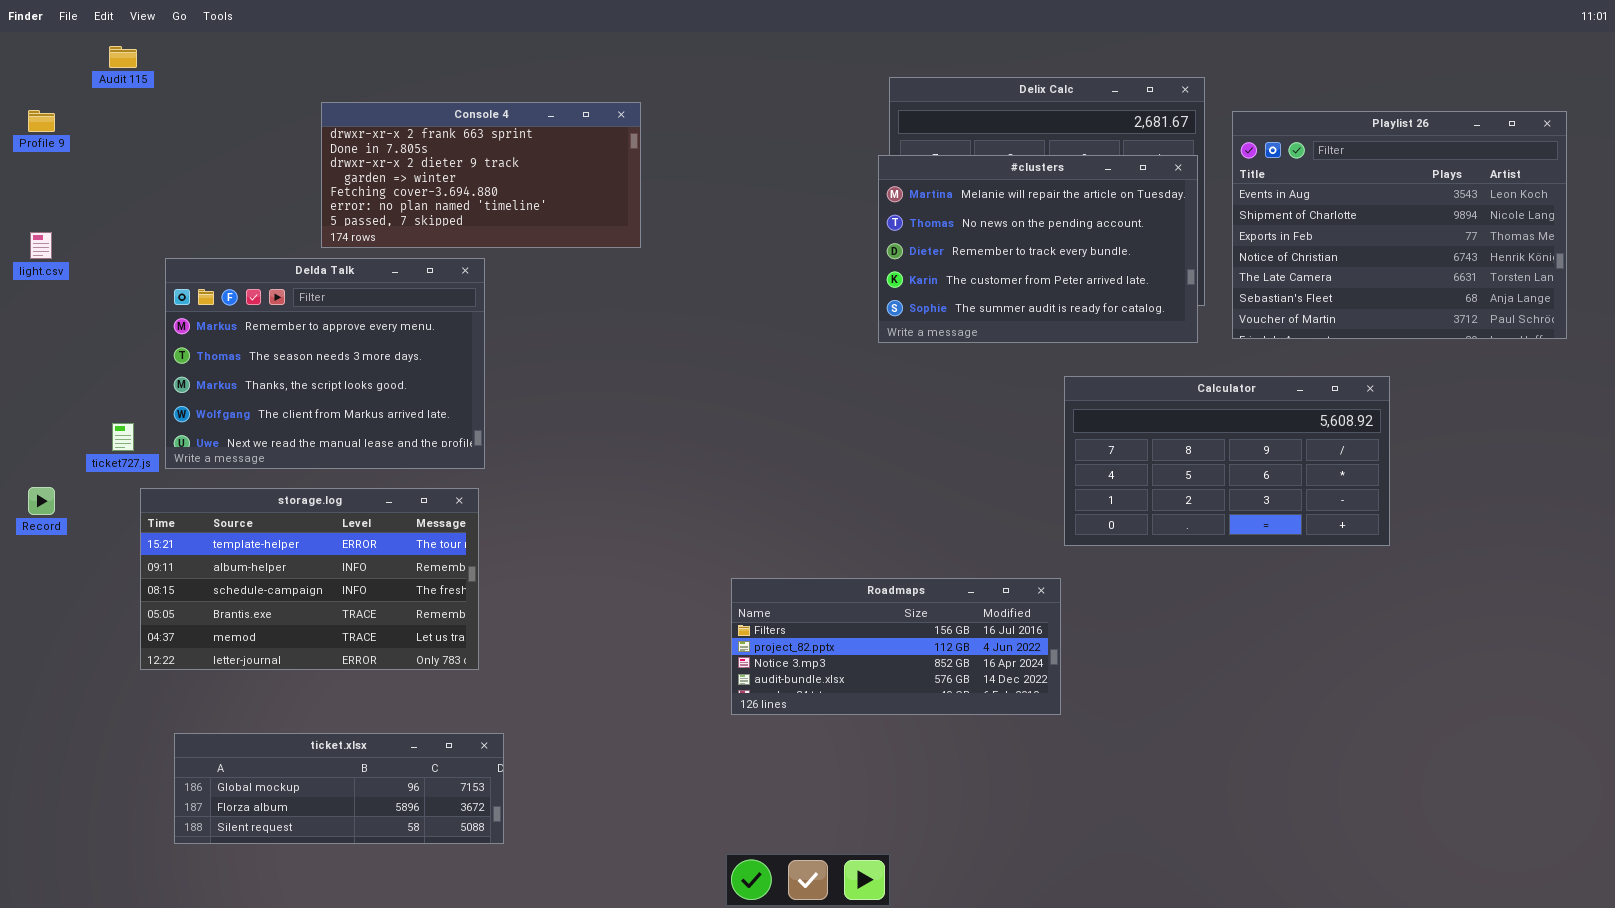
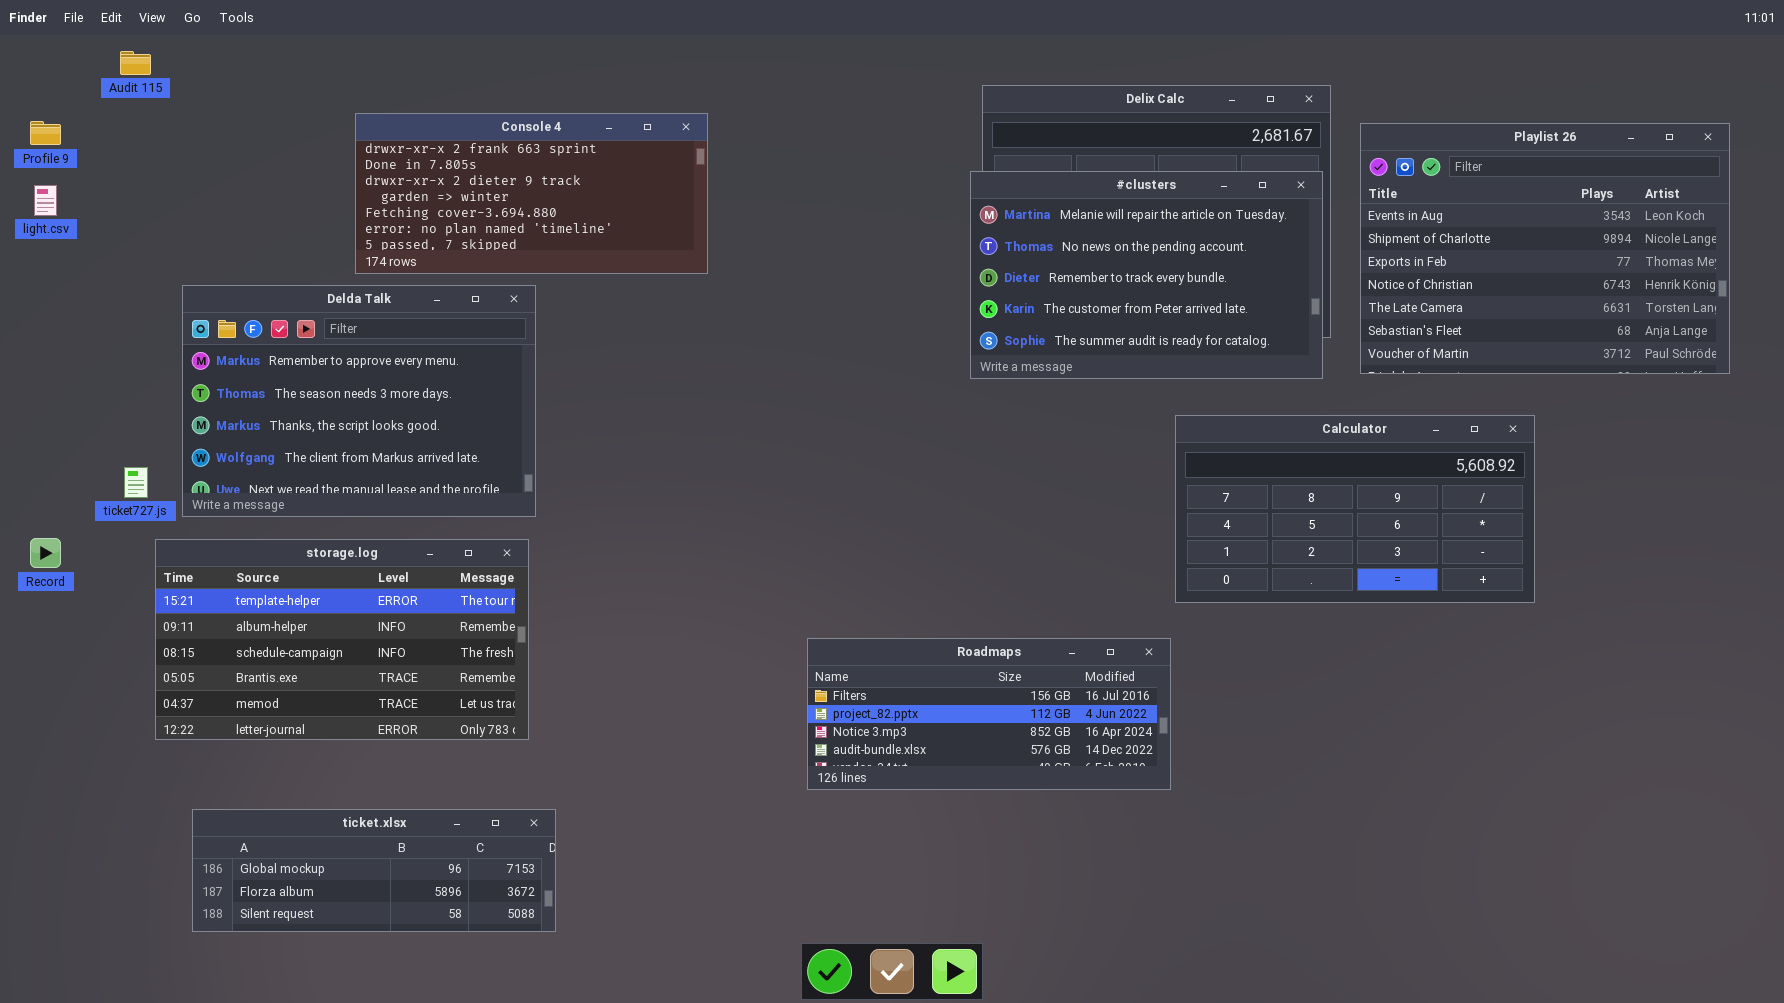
light.csv: [30,232,52,259] -> [34,185,57,216], moved

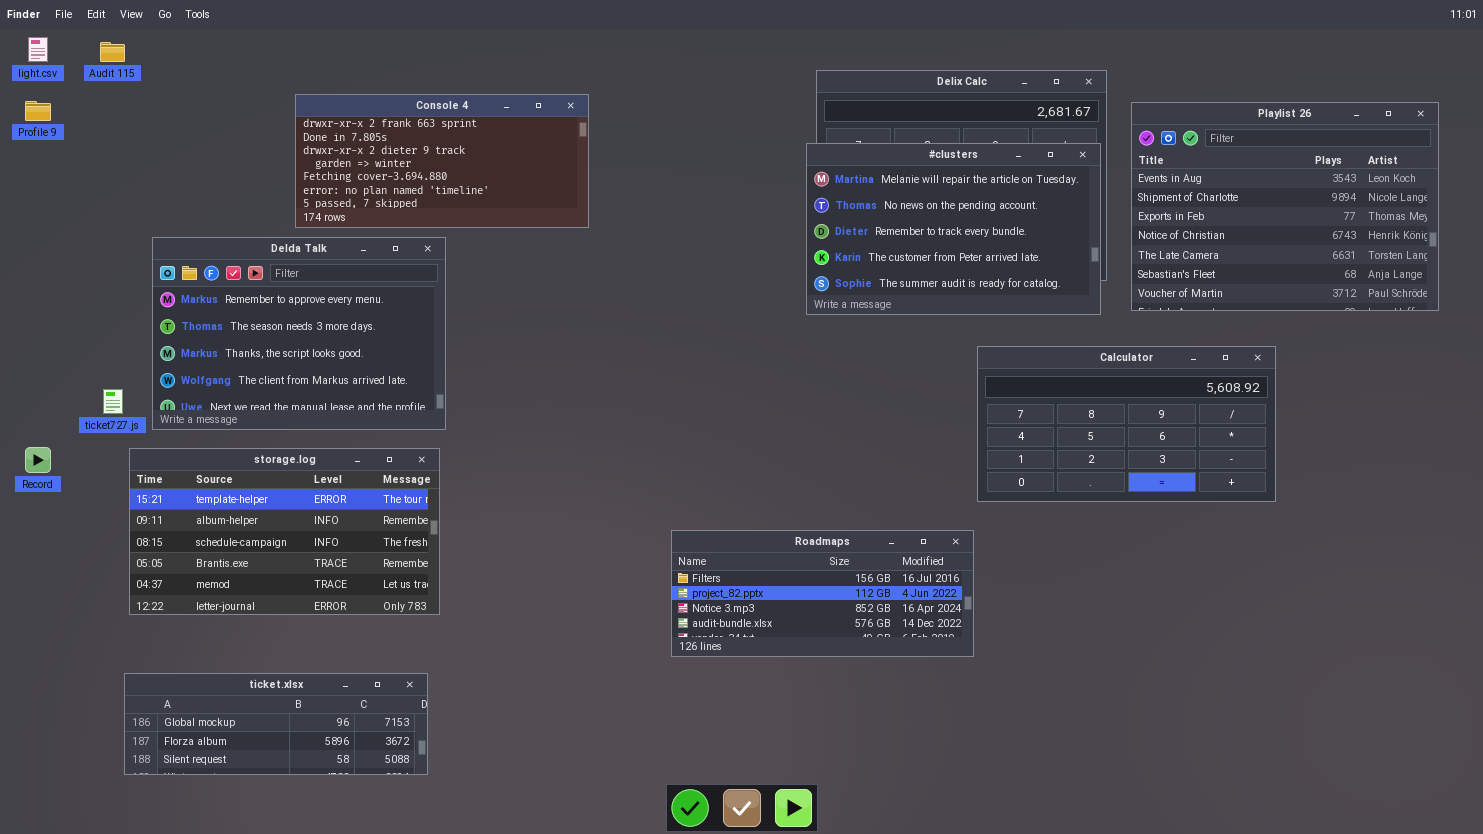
light.csv: [34,185,57,216] -> [28,37,48,62], moved
ticket.xlsx: [192,809,556,932] -> [124,673,428,775], moved

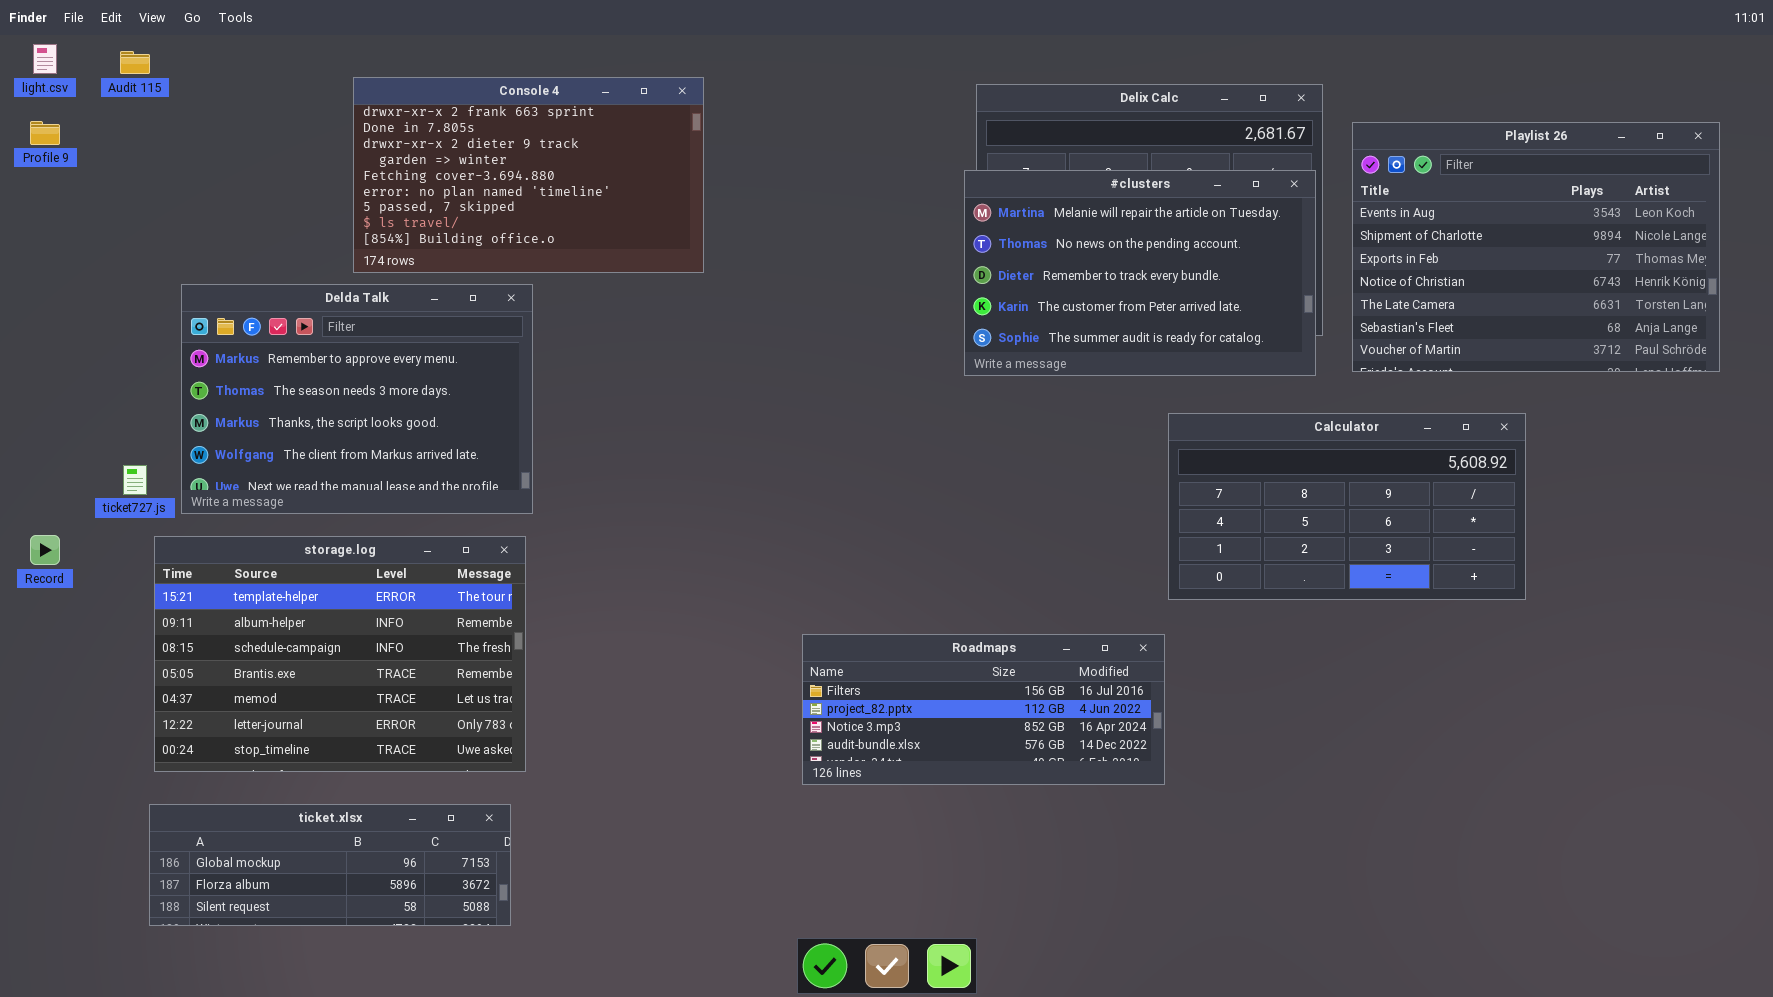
Console 4: [295,94,589,228] -> [353,77,704,273], resized
storage.log: [129,448,440,615] -> [154,536,526,772], resized

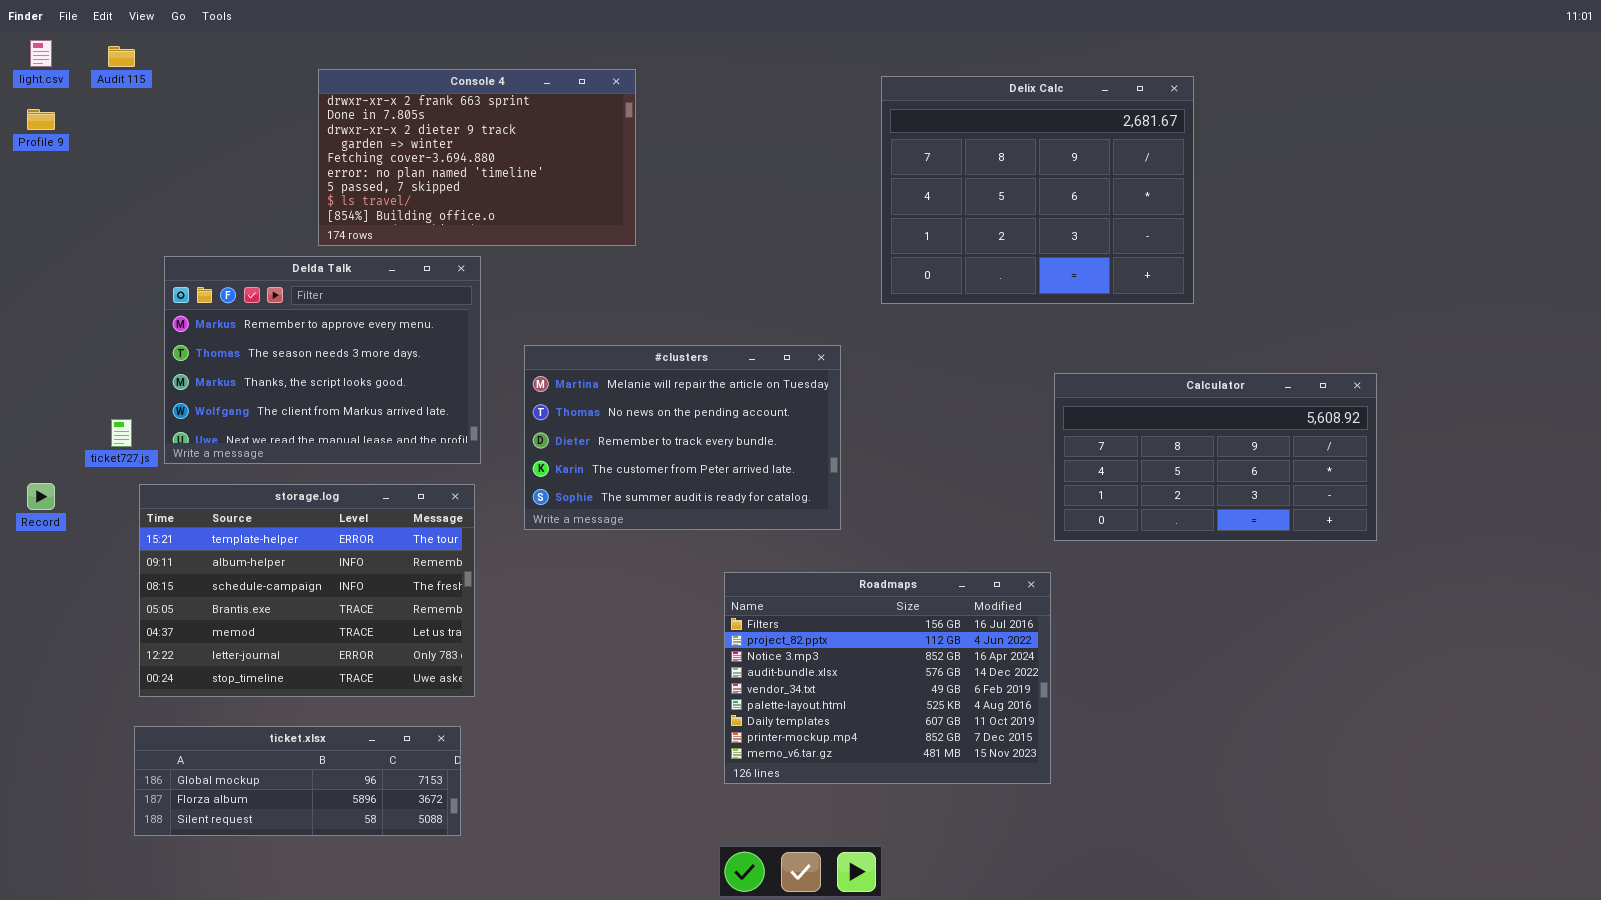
Playlist 26: [1352,122,1720,372] -> none, closed
#clusters: [964,170,1316,376] -> [524,345,841,530], moved
Roadmaps: [802,634,1165,785] -> [724,572,1051,784], resized

